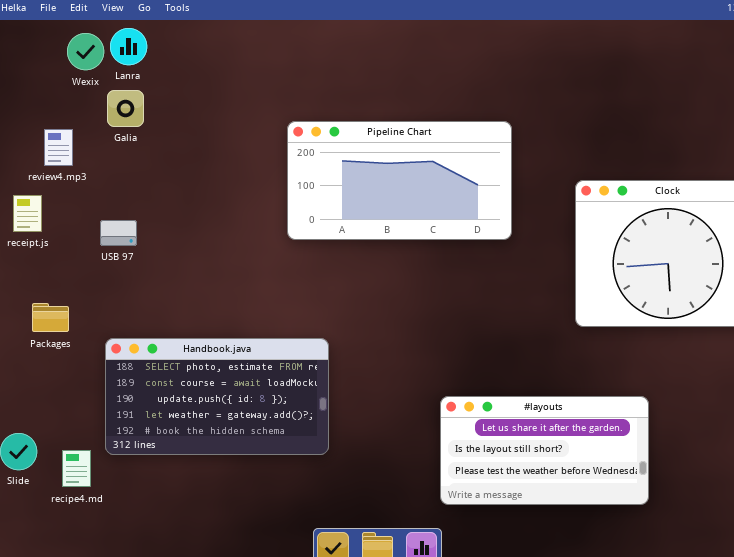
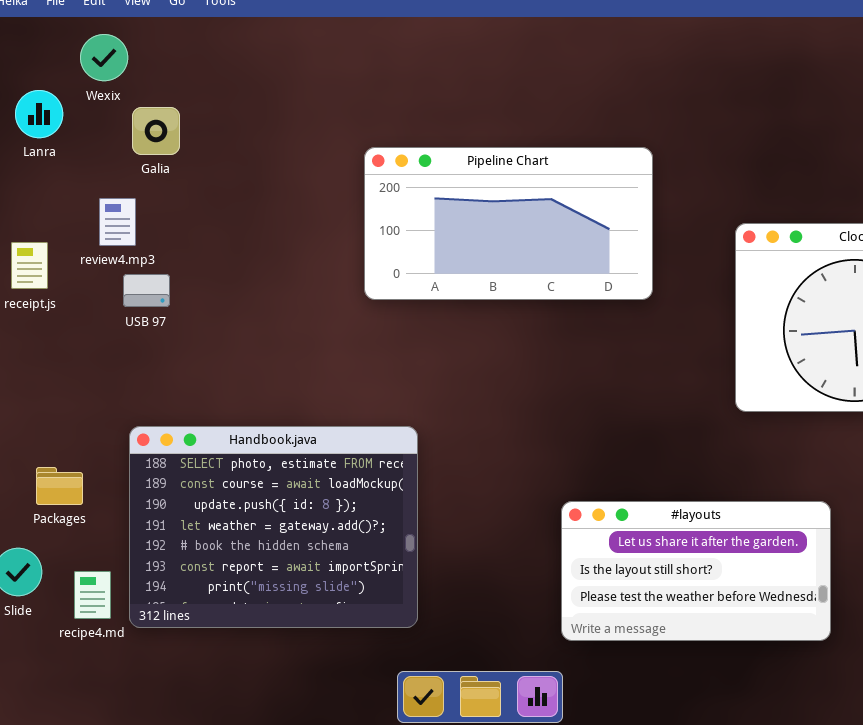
Lanra: [110,28,147,65] -> [15,90,63,138], moved
review4.mp3: [44,129,73,166] -> [99,198,136,246], moved
Packages: [32,303,69,332] -> [36,467,83,505], moved
Handbook.java: [105,338,329,455] -> [129,426,418,628], resized

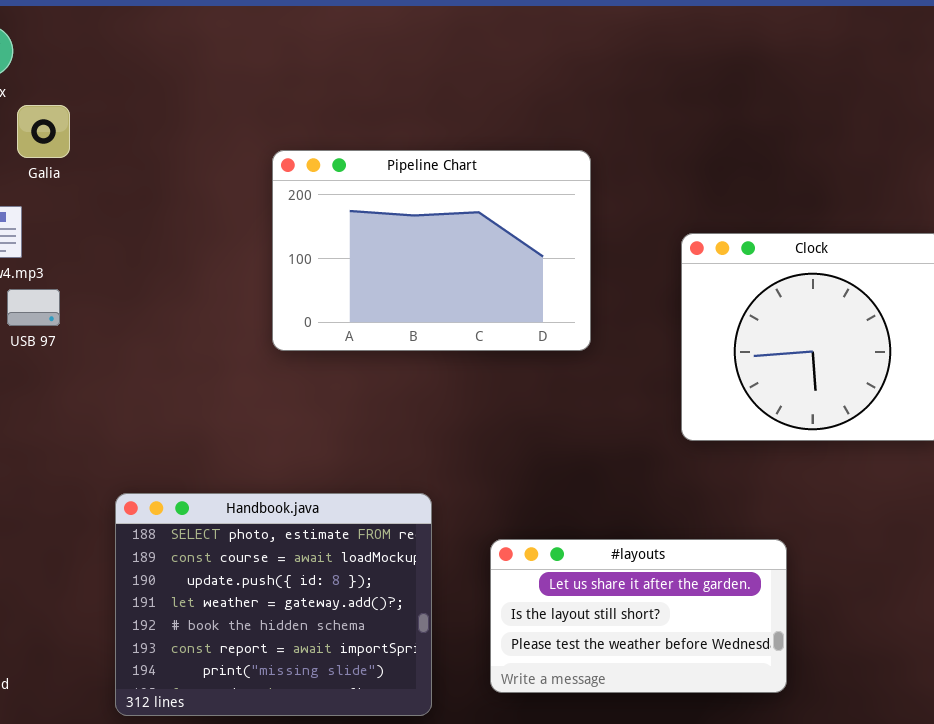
Pipeline Chart: [364,147,653,300] -> [272,150,591,351], resized
Handbook.java: [129,426,418,628] -> [115,493,432,716], moved

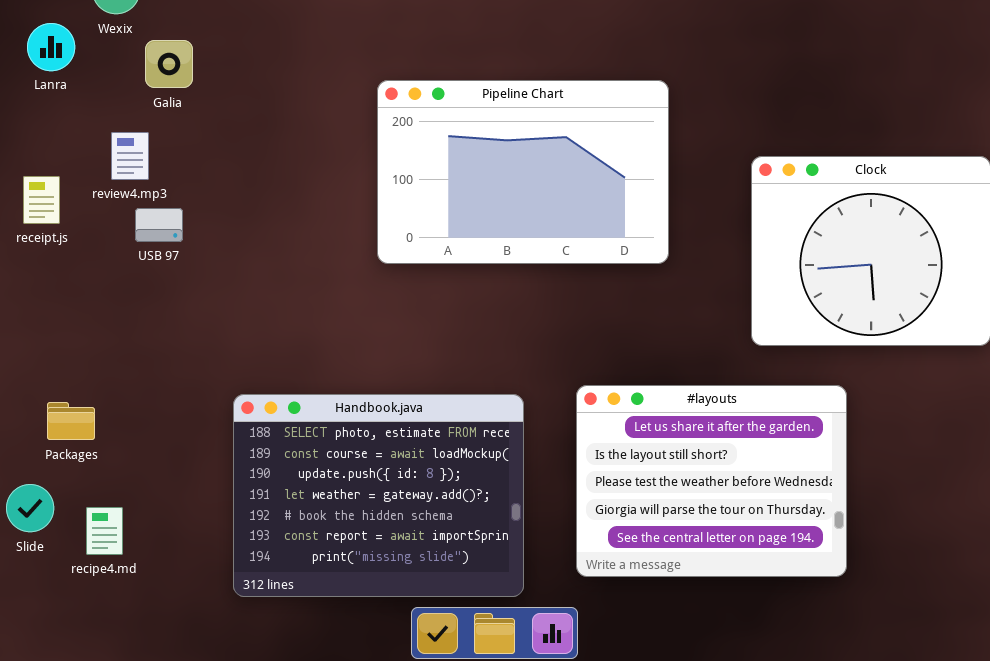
#layouts: [490,539,787,693] -> [576,385,847,577], resized

